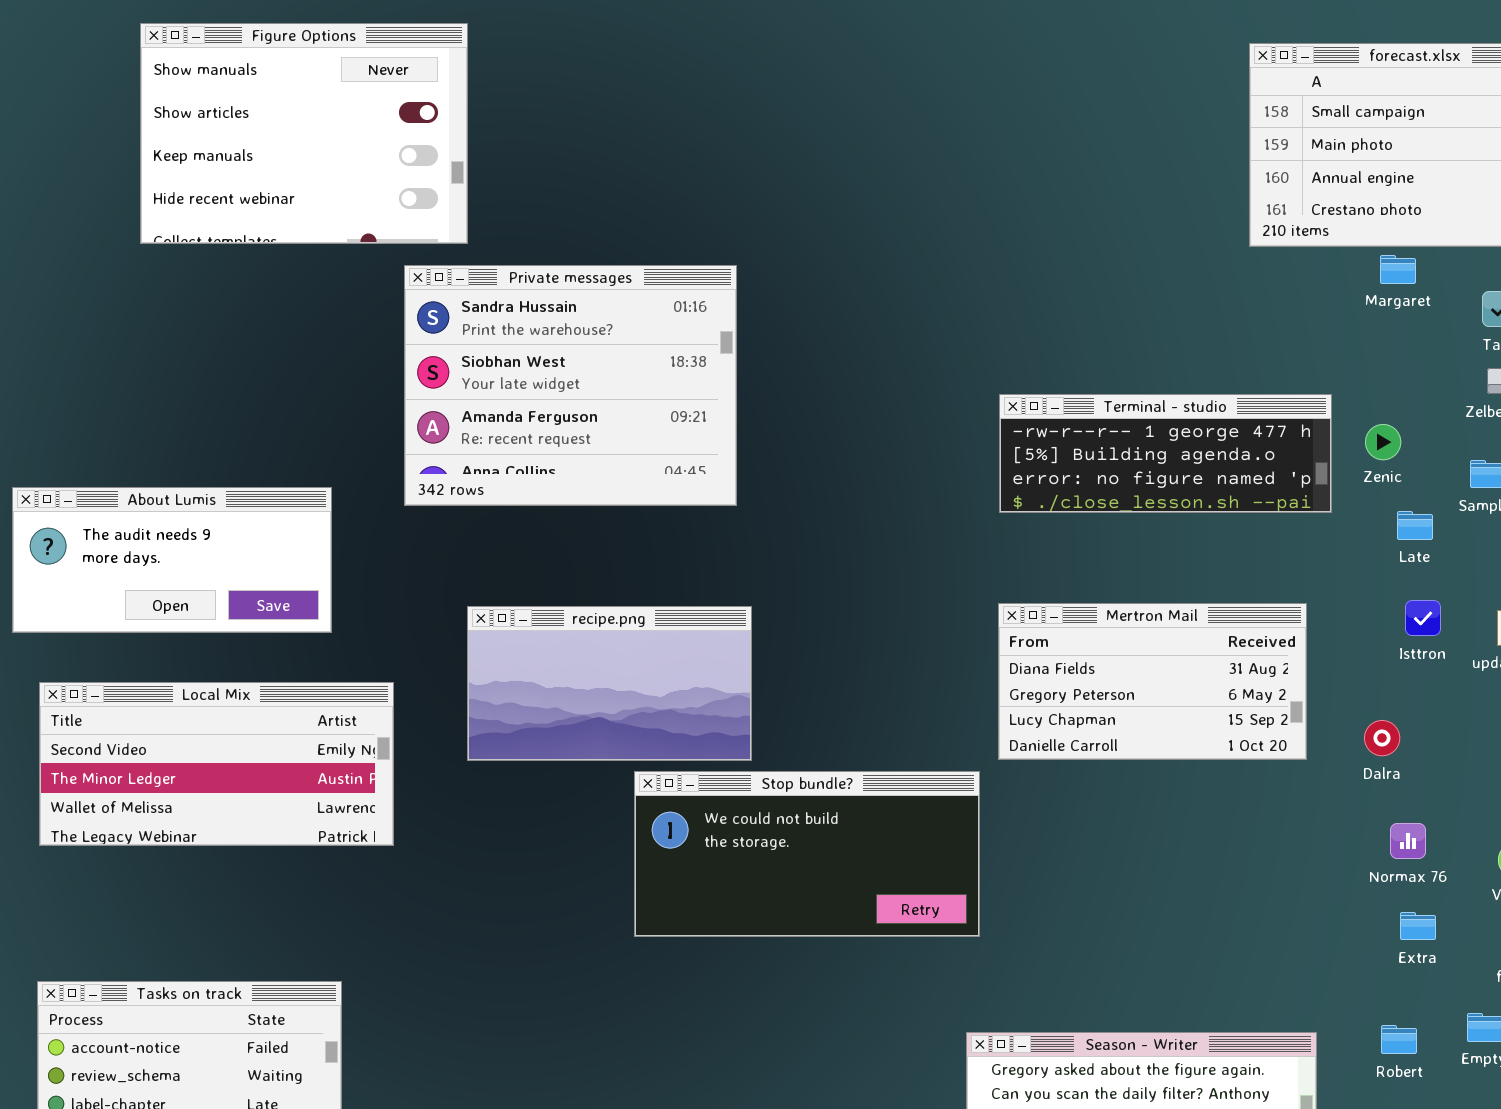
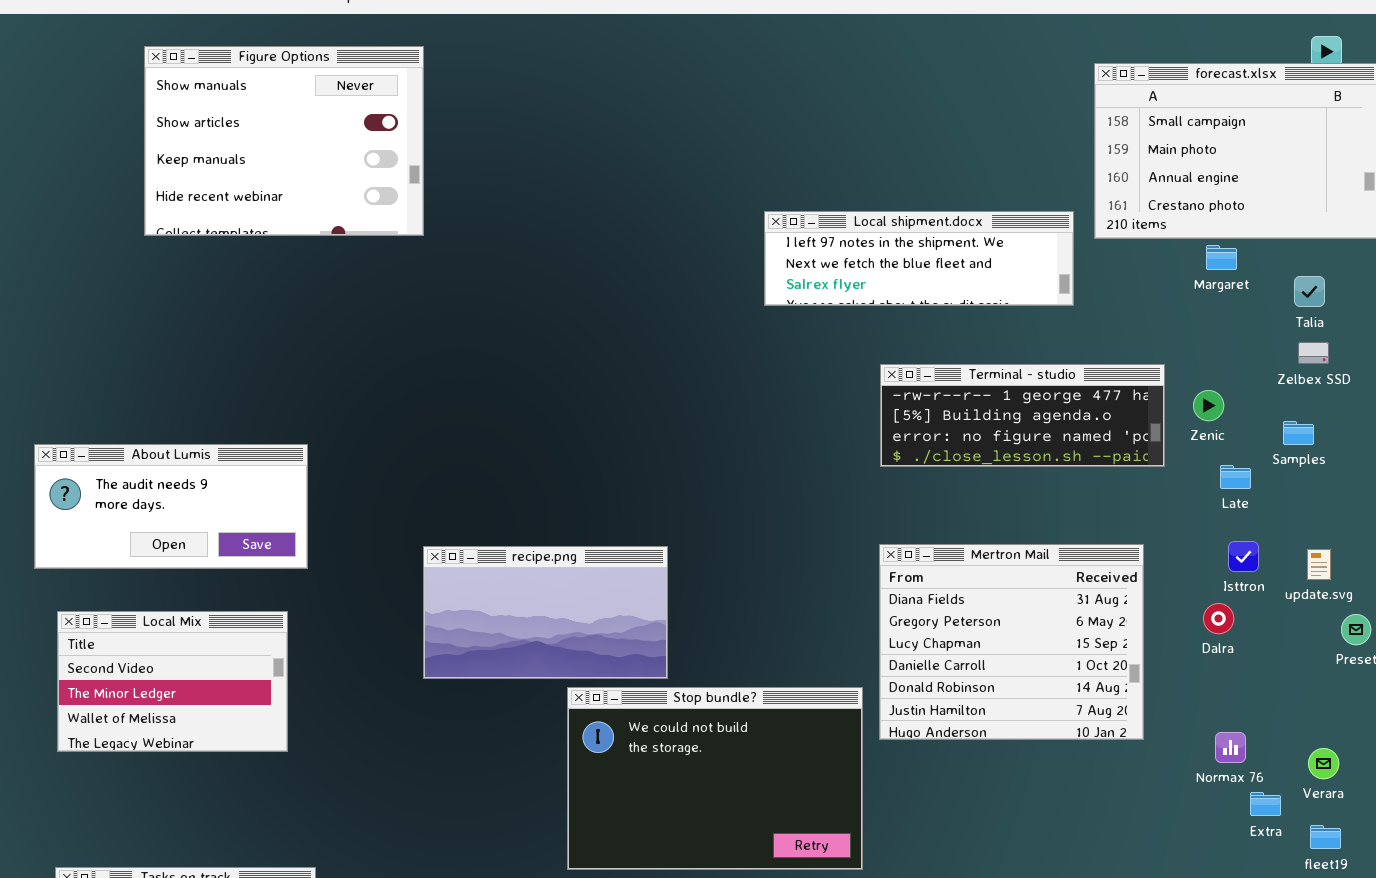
Local shipment.docx: none -> [764,211,1074,306], opened
Private messages: [404,265,737,506] -> none, closed
Mertron Mail: [998,603,1307,760] -> [879,544,1144,740], resized
Local Mix: [39,682,394,846] -> [57,611,288,752], resized
Dalra: [1364,720,1400,756] -> [1203,603,1234,634], moved
Stop bundle?: [634,771,980,937] -> [567,687,863,870], resized
Extra: [1400,912,1436,940] -> [1250,792,1281,816], moved

